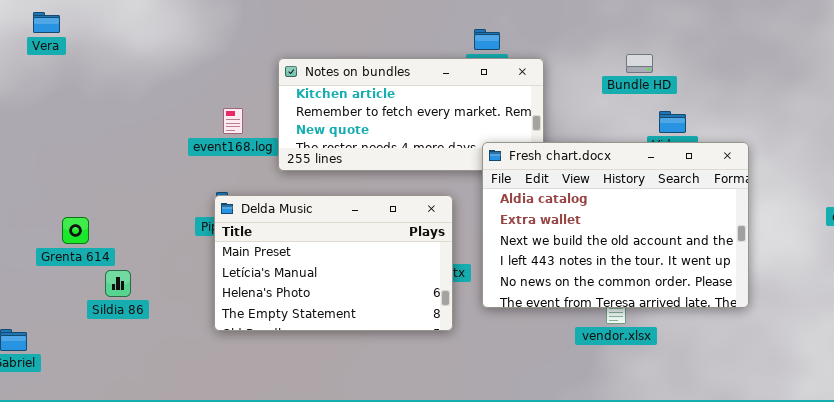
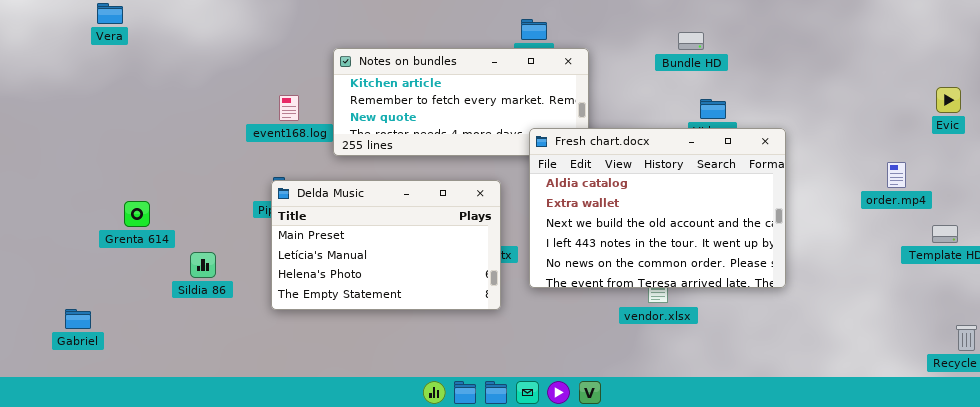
Bundle HD: [626,54,653,73] -> [678,32,704,50], moved
Sildia 86: [105,270,131,297] -> [190,252,216,278], moved

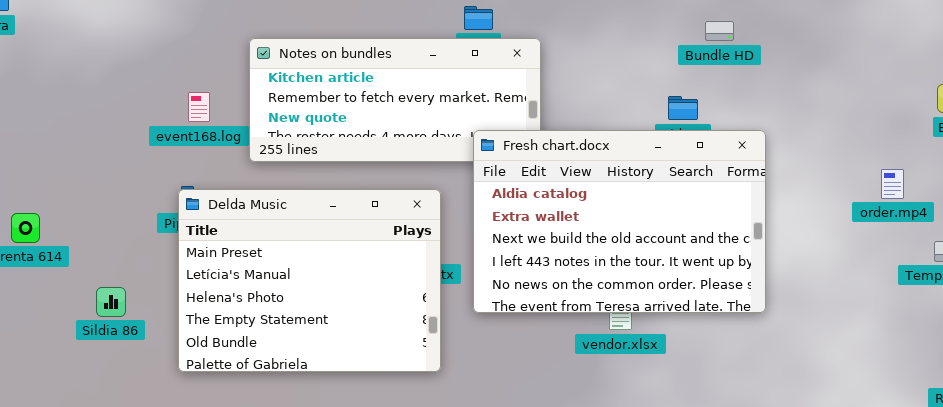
Bundle HD: [678,32,704,50] -> [705,21,734,41], moved
Delda Music: [271,180,501,310] -> [178,189,441,372], resized
Sildia 86: [190,252,216,278] -> [96,287,126,317], moved

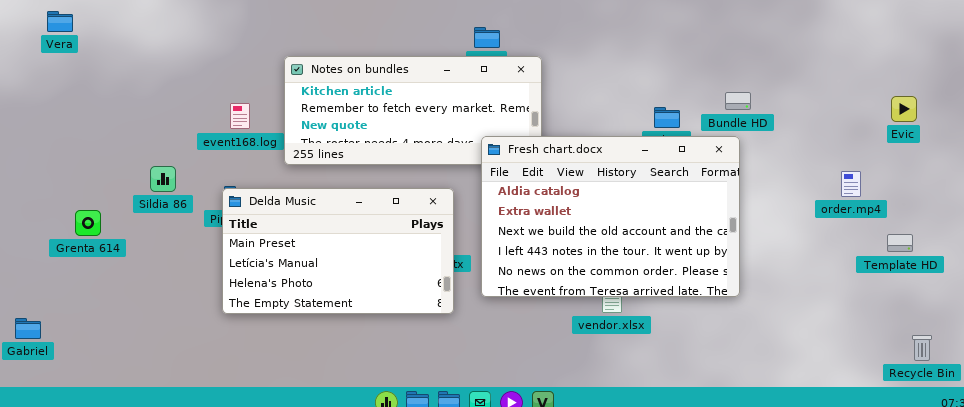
Bundle HD: [705,21,734,41] -> [725,92,751,110], moved
Delda Music: [178,189,441,372] -> [222,188,454,314], resized
Sildia 86: [96,287,126,317] -> [150,166,176,192], moved

